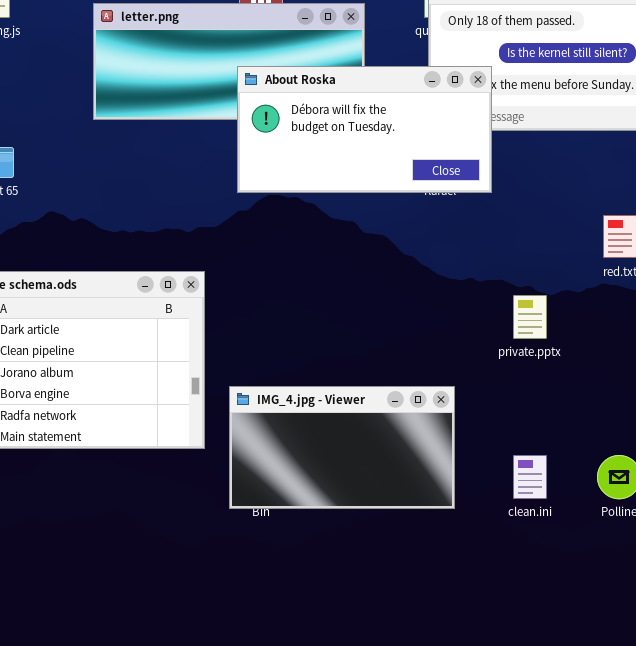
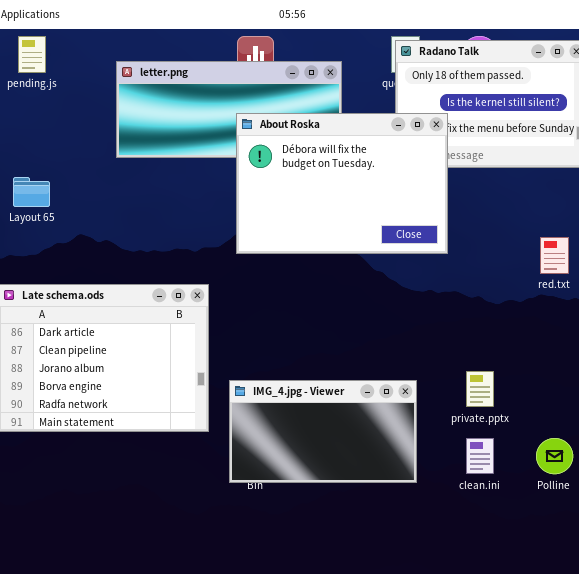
About Roska: [237,66,492,193] -> [236,113,448,254], resized
private.pptx: [513,295,547,339] -> [466,371,494,407], moved

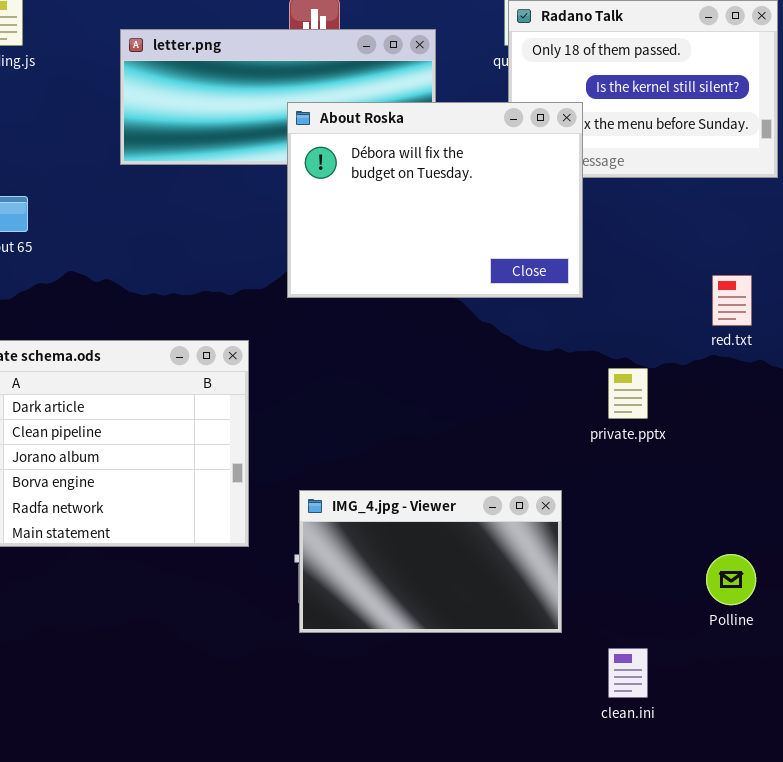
private.pptx: [466,371,494,407] -> [608,368,648,419], moved
IMG_4.jpg - Viewer: [229,380,417,483] -> [299,490,562,633], moved
clean.ini: [466,438,494,474] -> [608,648,648,698], moved

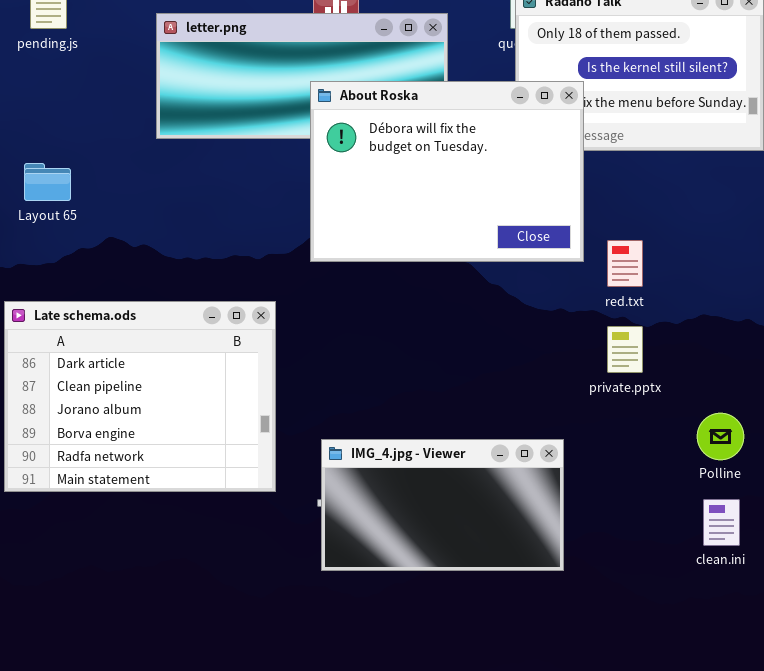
red.txt: [712,275,752,326] -> [607,240,643,287], moved
Polline: [706,554,756,605] -> [697,413,744,460], moved
clean.ini: [608,648,648,698] -> [703,499,740,546], moved

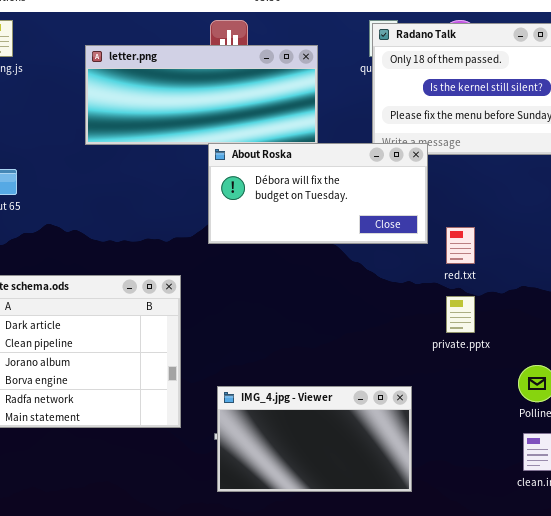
About Roska: [310,81,584,262] -> [208,143,428,244], resized

